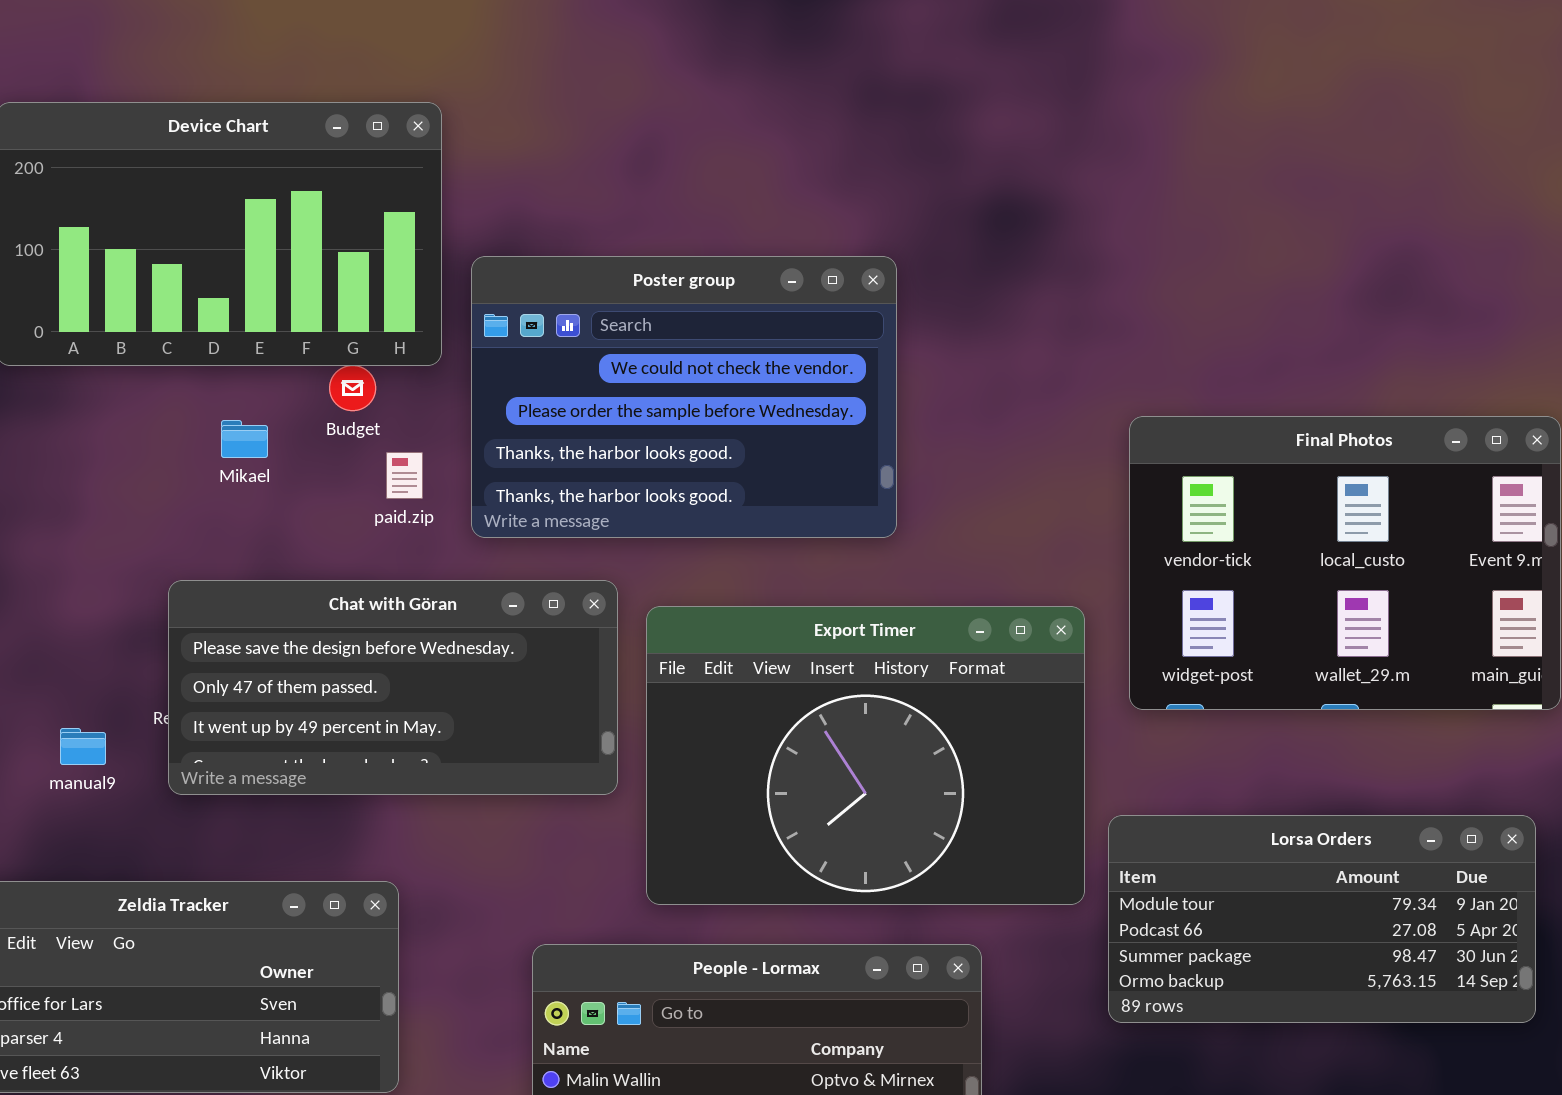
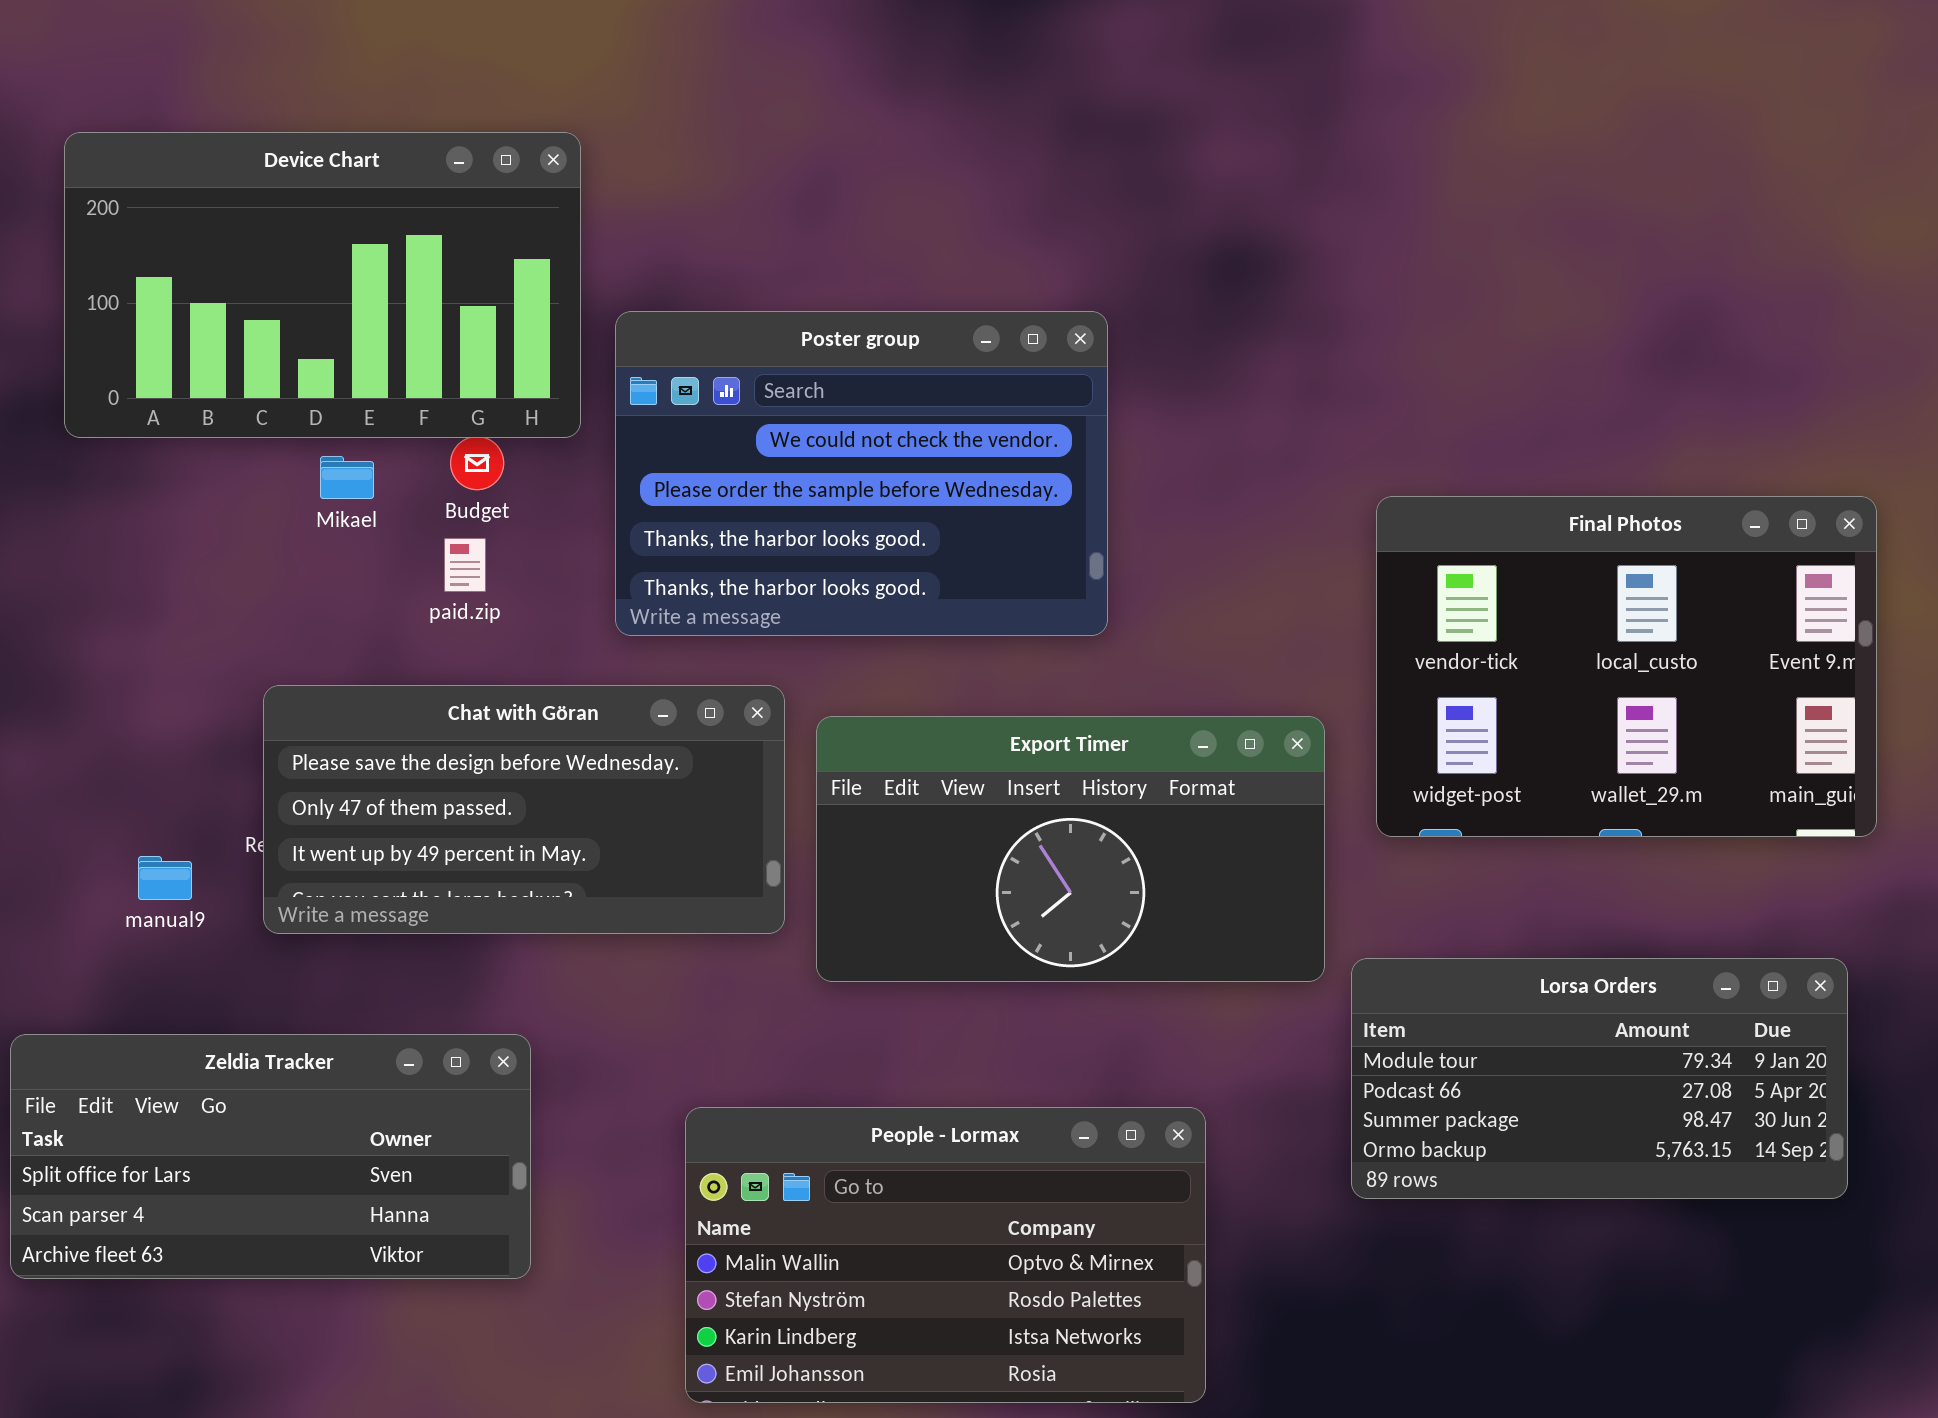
Mikael: [221,420,268,458] -> [320,456,374,499], moved
paid.zip: [386,452,423,499] -> [444,538,486,592], moved
Export Timer: [646,606,1085,905] -> [816,716,1325,982], resized

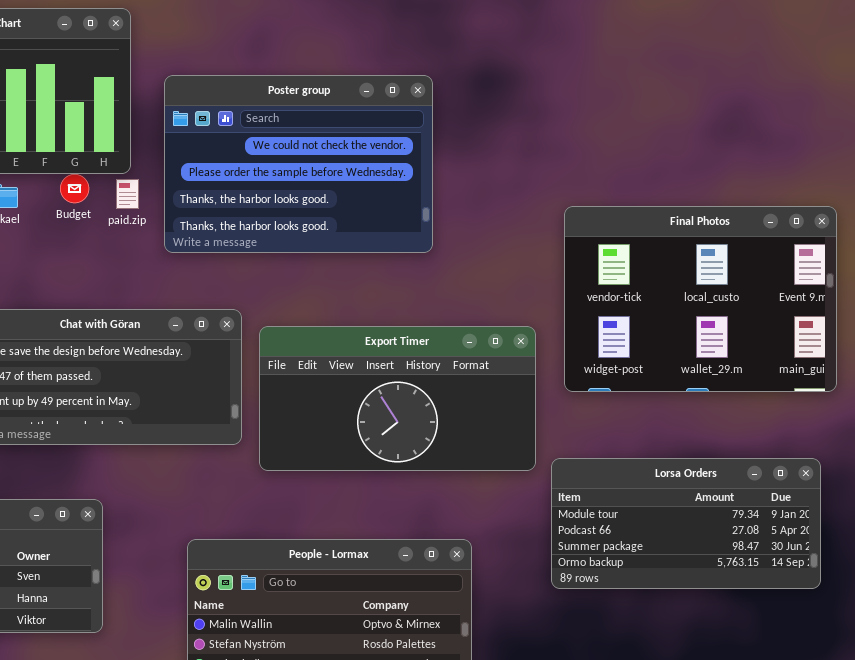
Poster group: [615,311,1108,636] -> [164,75,433,253], moved
paid.zip: [444,538,486,592] -> [116,179,139,209], moved

